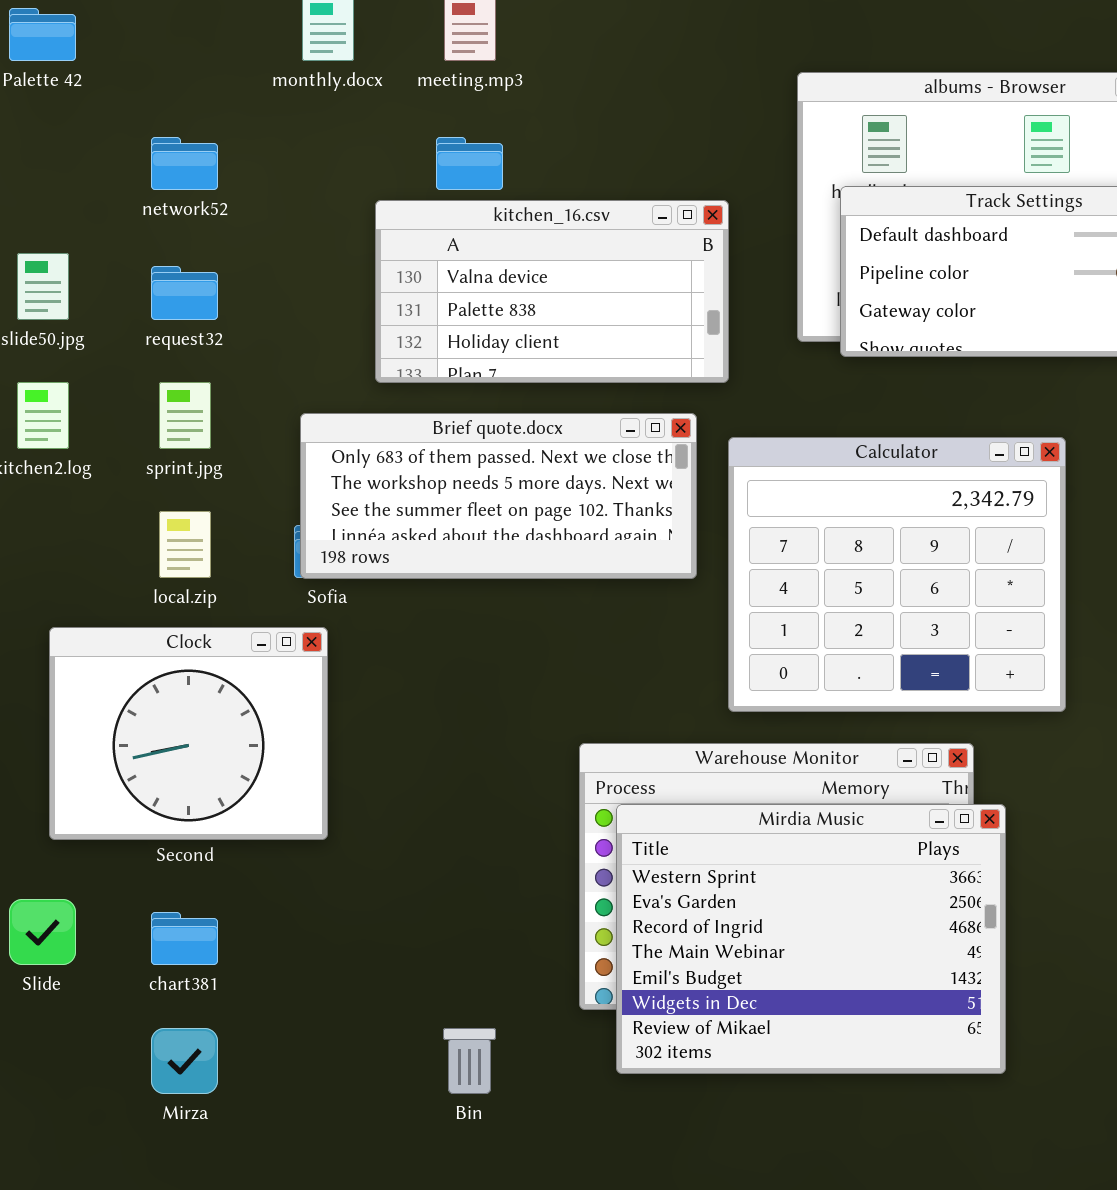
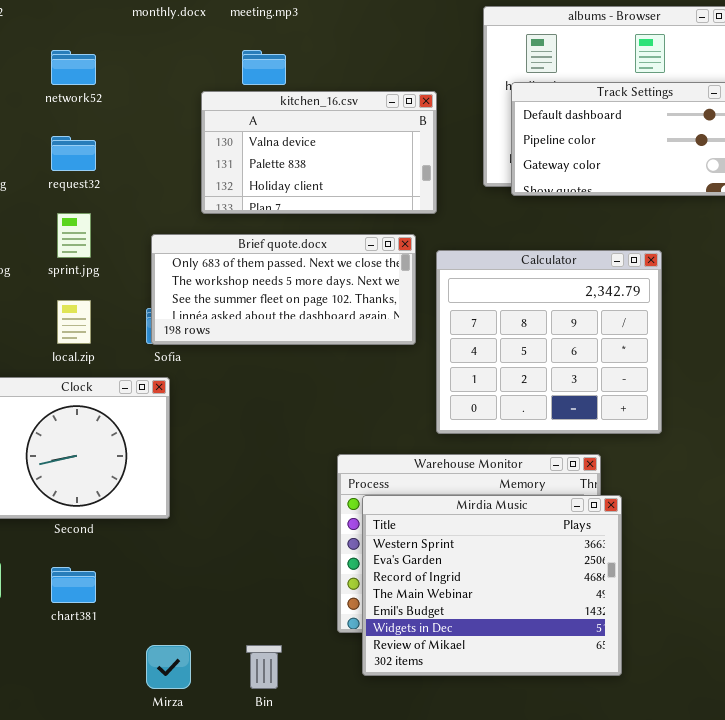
Mirza: [151,1028,218,1094] -> [146,645,191,689], moved

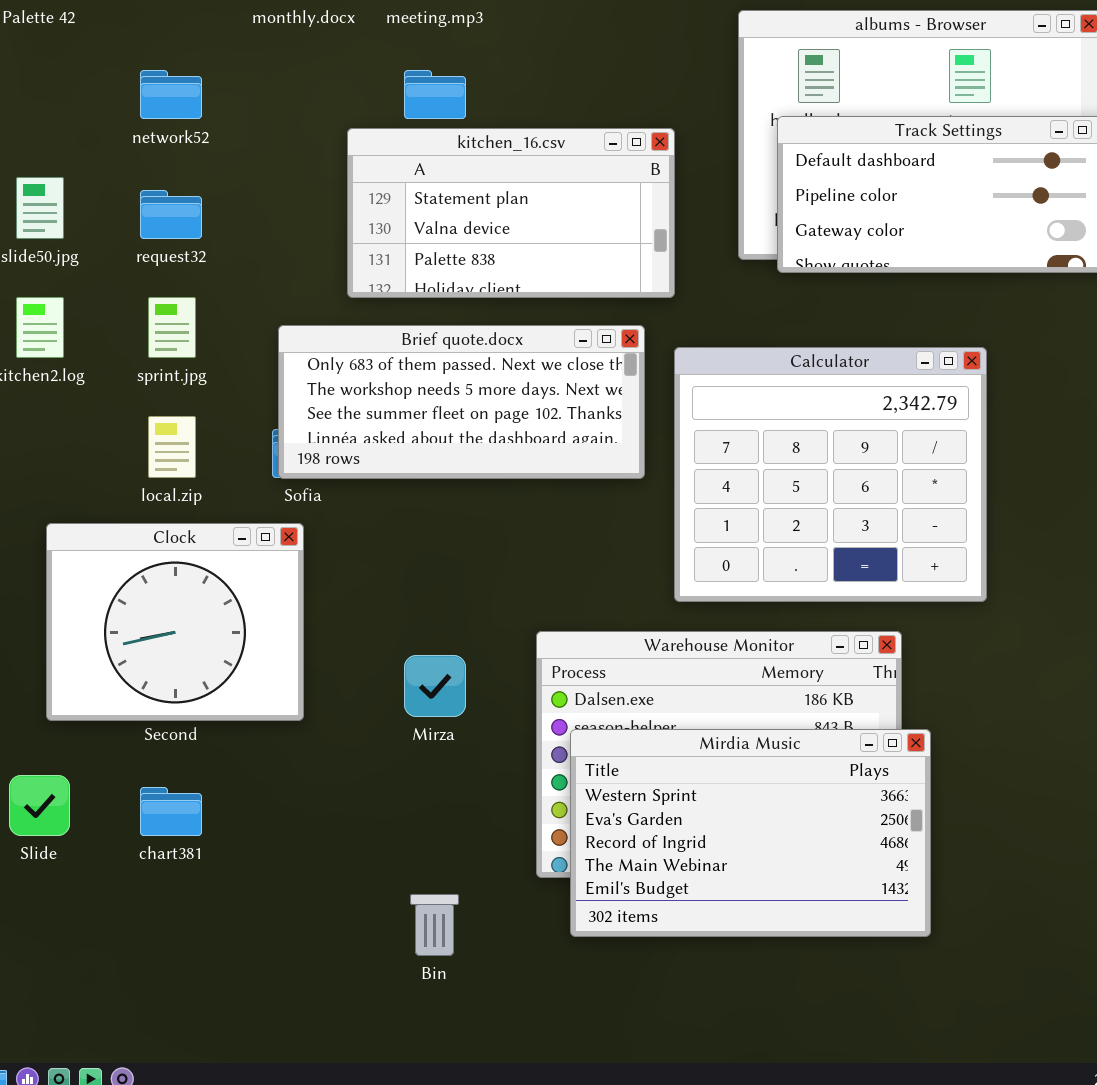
kitchen_16.csv: [201,91,437,214] -> [347,128,675,298], scrolled up 1 row
Mirdia Music: [362,495,622,676] -> [570,729,931,937], resized
Mirza: [146,645,191,689] -> [404,655,466,717], moved

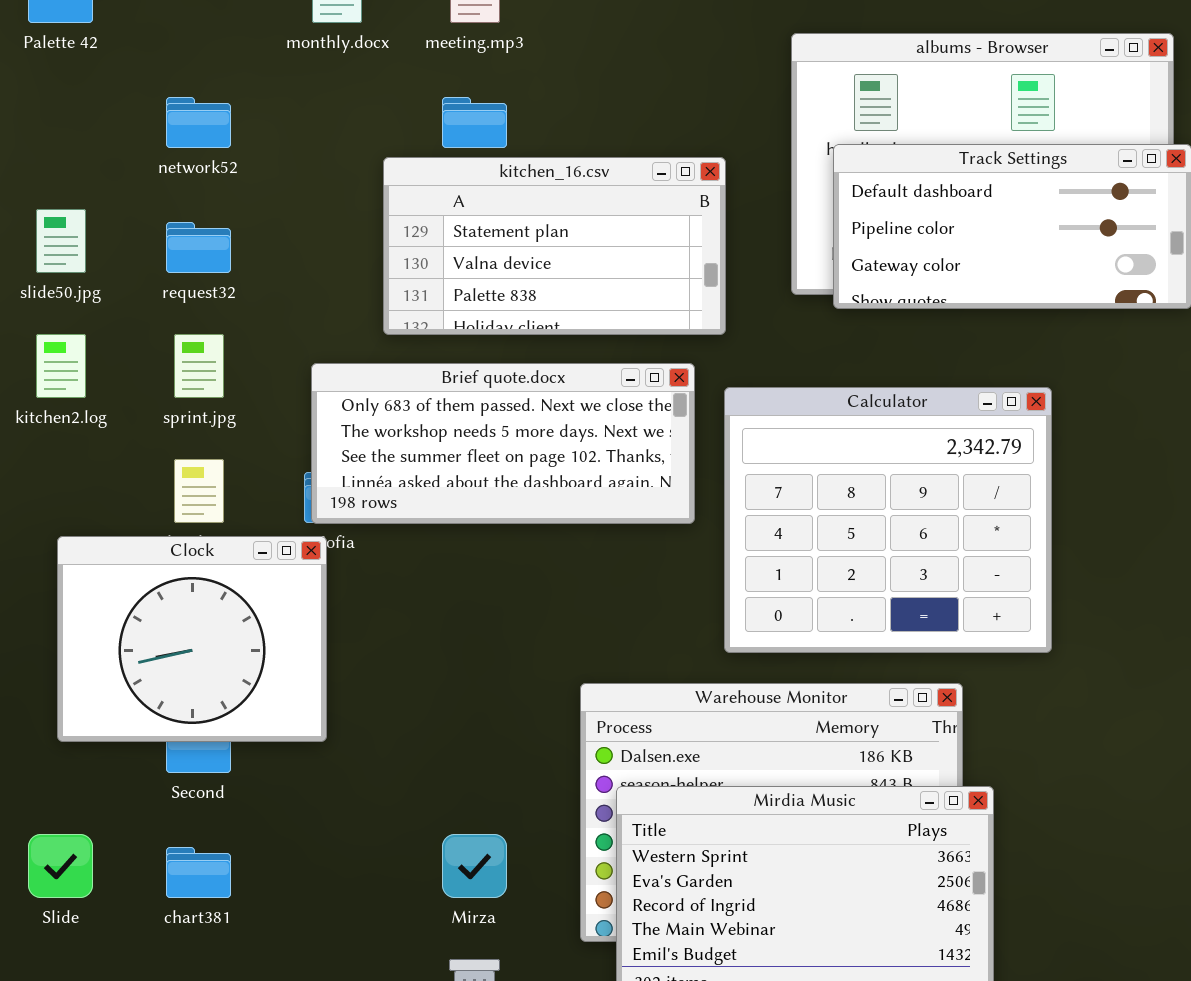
Clock: [46,523,304,721] -> [57,536,327,742], moved
Mirza: [404,655,466,717] -> [442,834,507,898], moved

